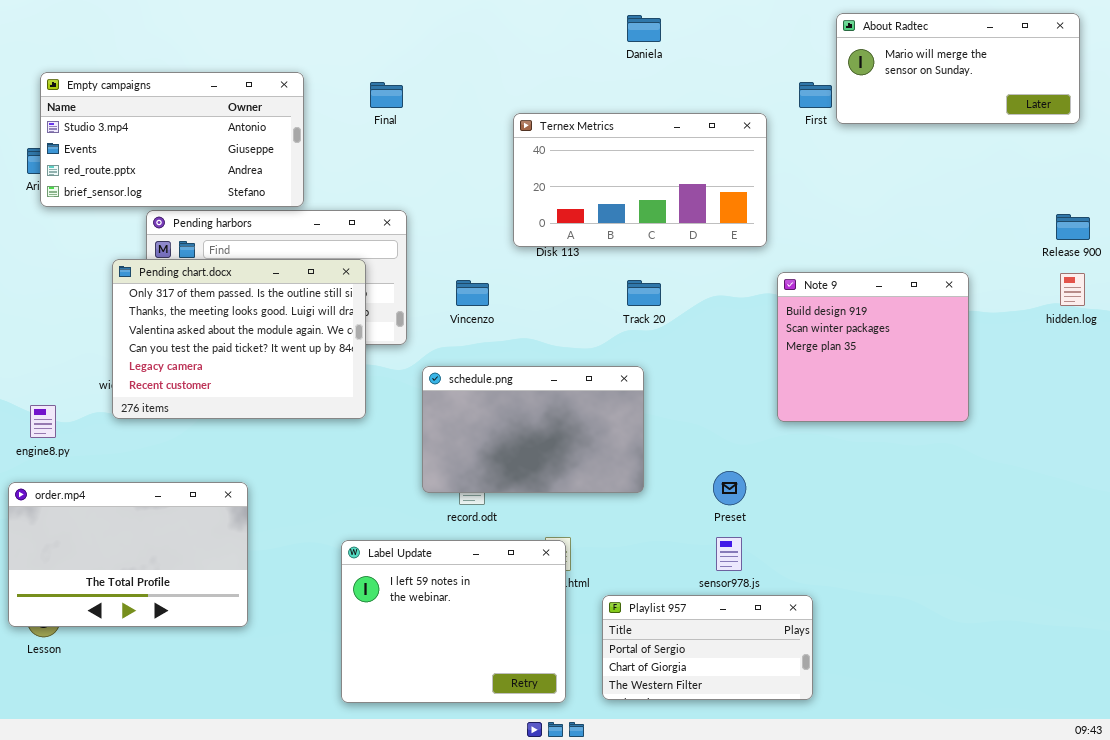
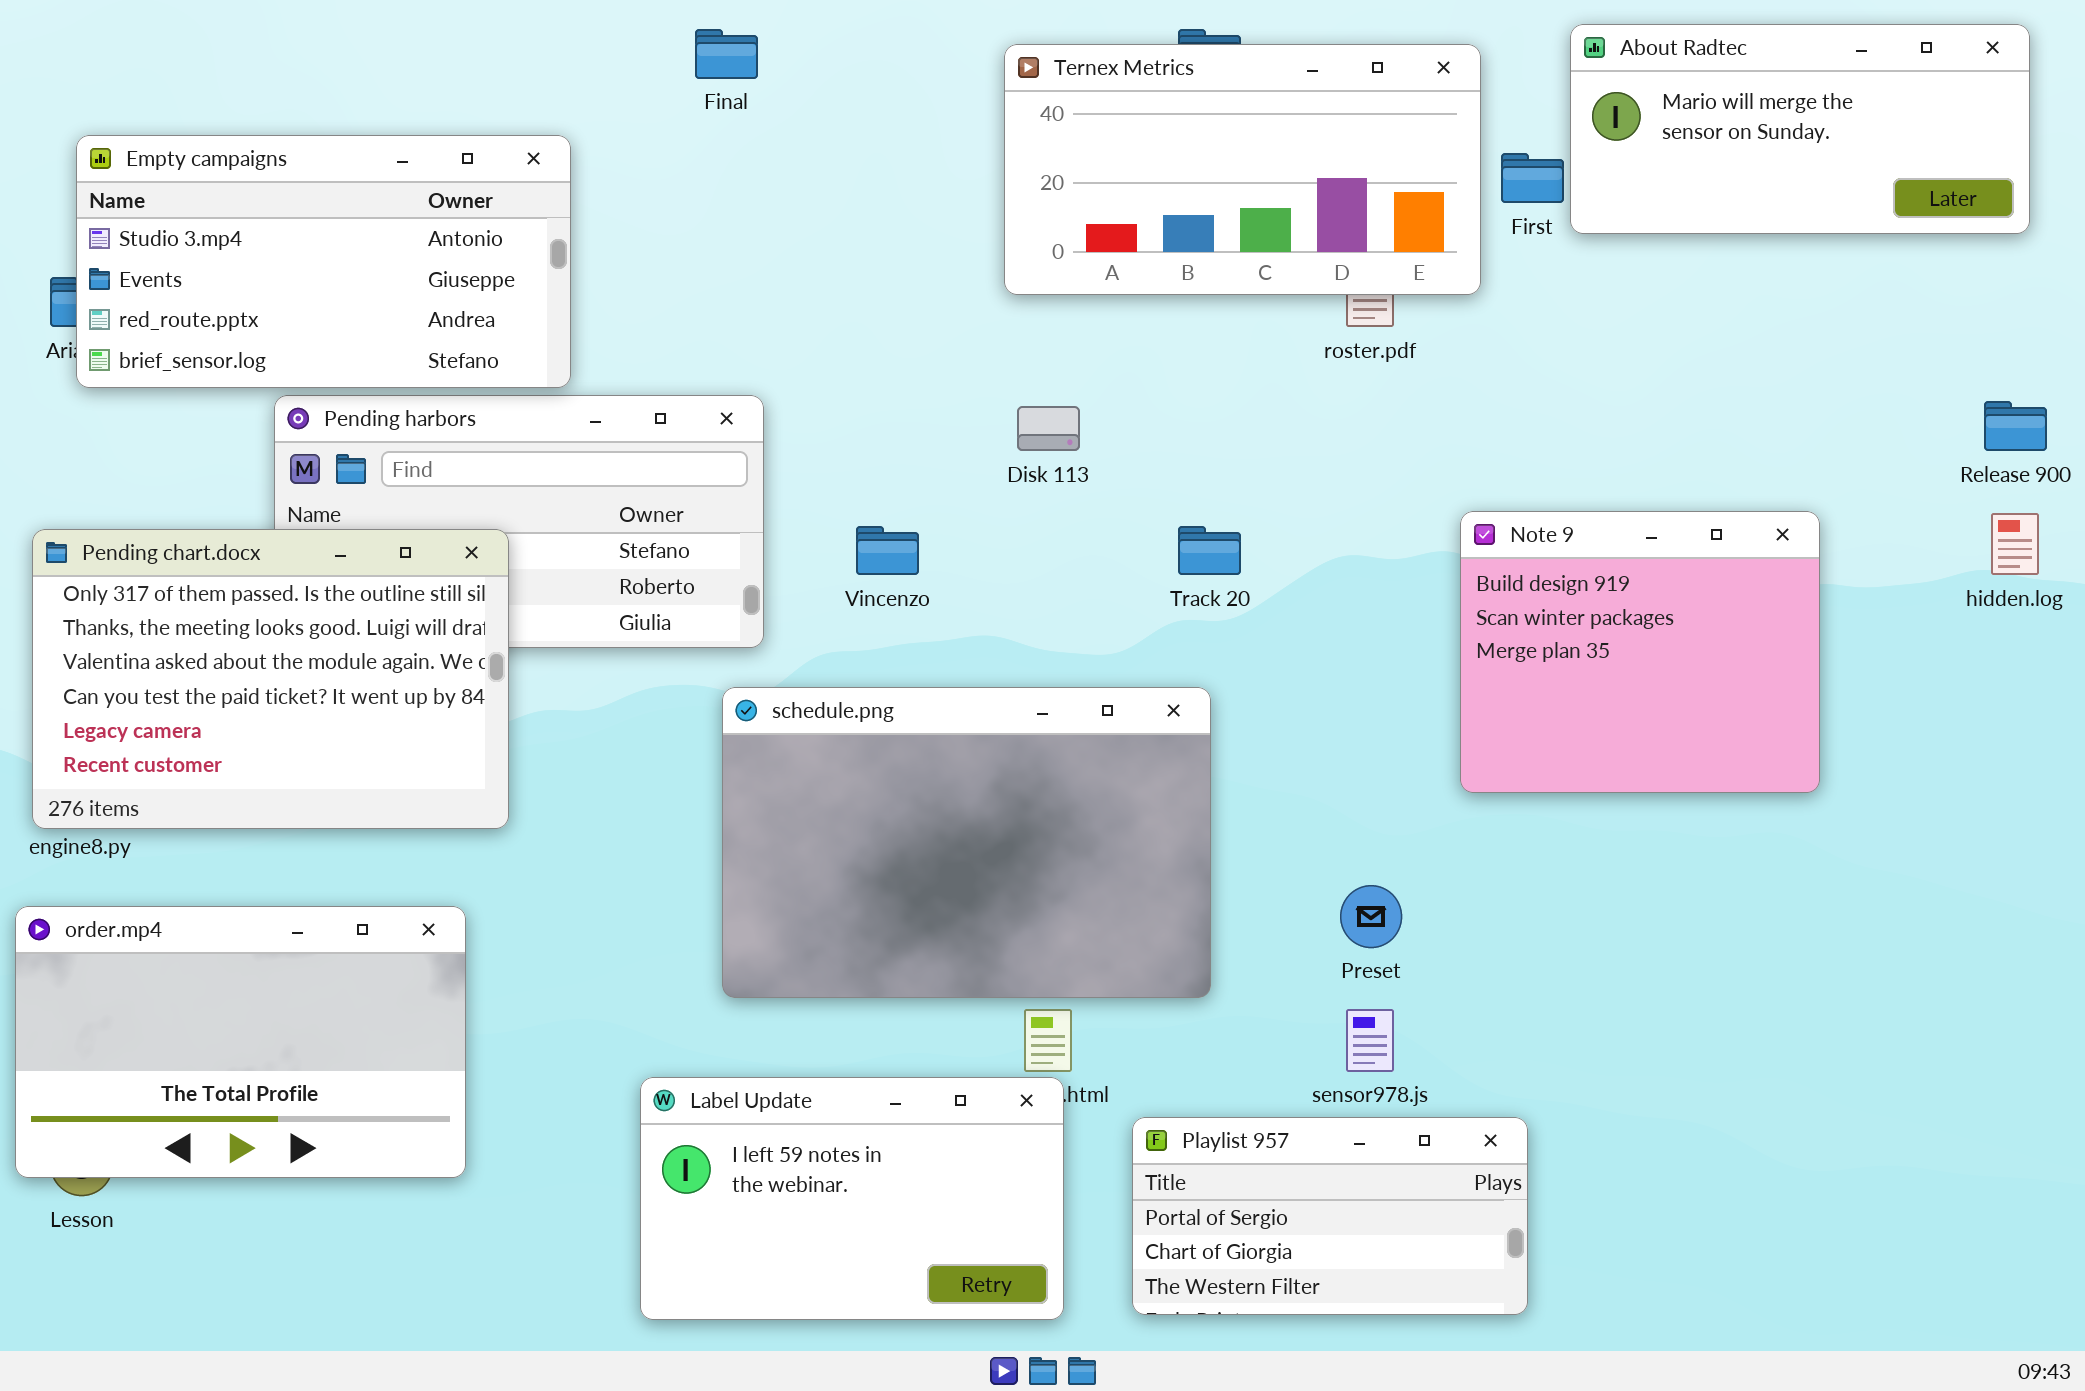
Final: [370,82,403,108] -> [695,29,758,79], moved
Ternex Metrics: [513,113,767,247] -> [1004,44,1481,295], moved
Pending chart.docx: [112,259,366,419] -> [32,529,509,829], moved
schedule.png: [422,366,644,493] -> [722,687,1211,998], resized
Label Update: [341,540,566,703] -> [640,1077,1064,1320], resized

